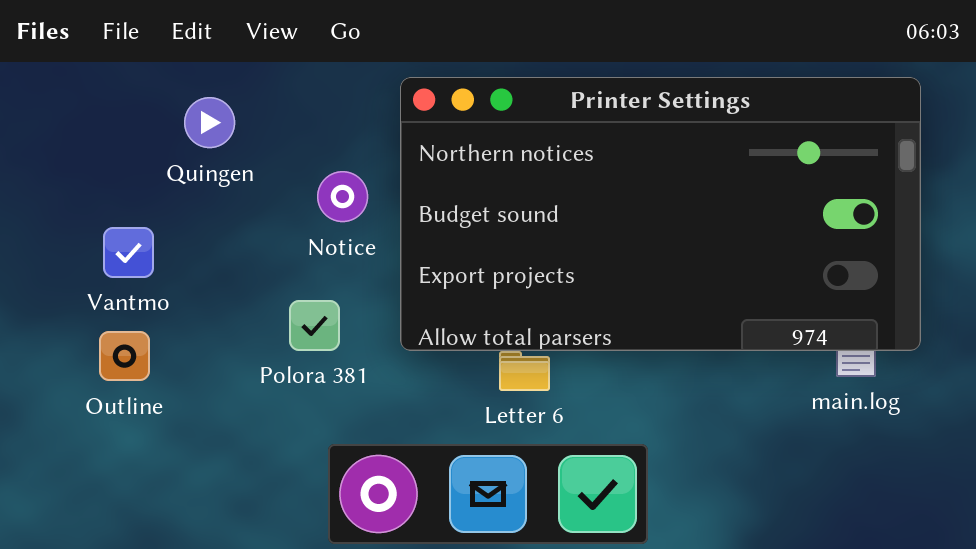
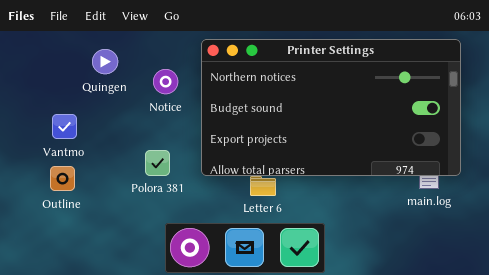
Notice: [317,171,368,222] -> [153,69,178,94], moved

